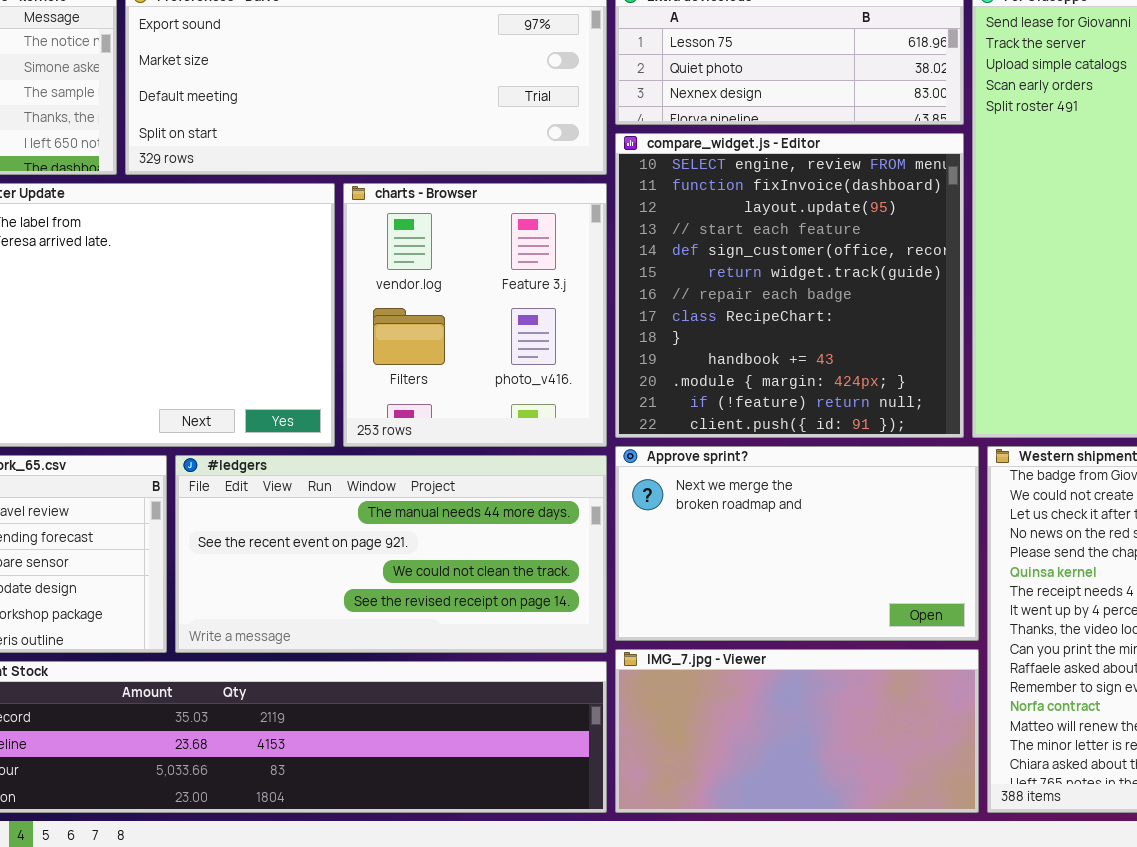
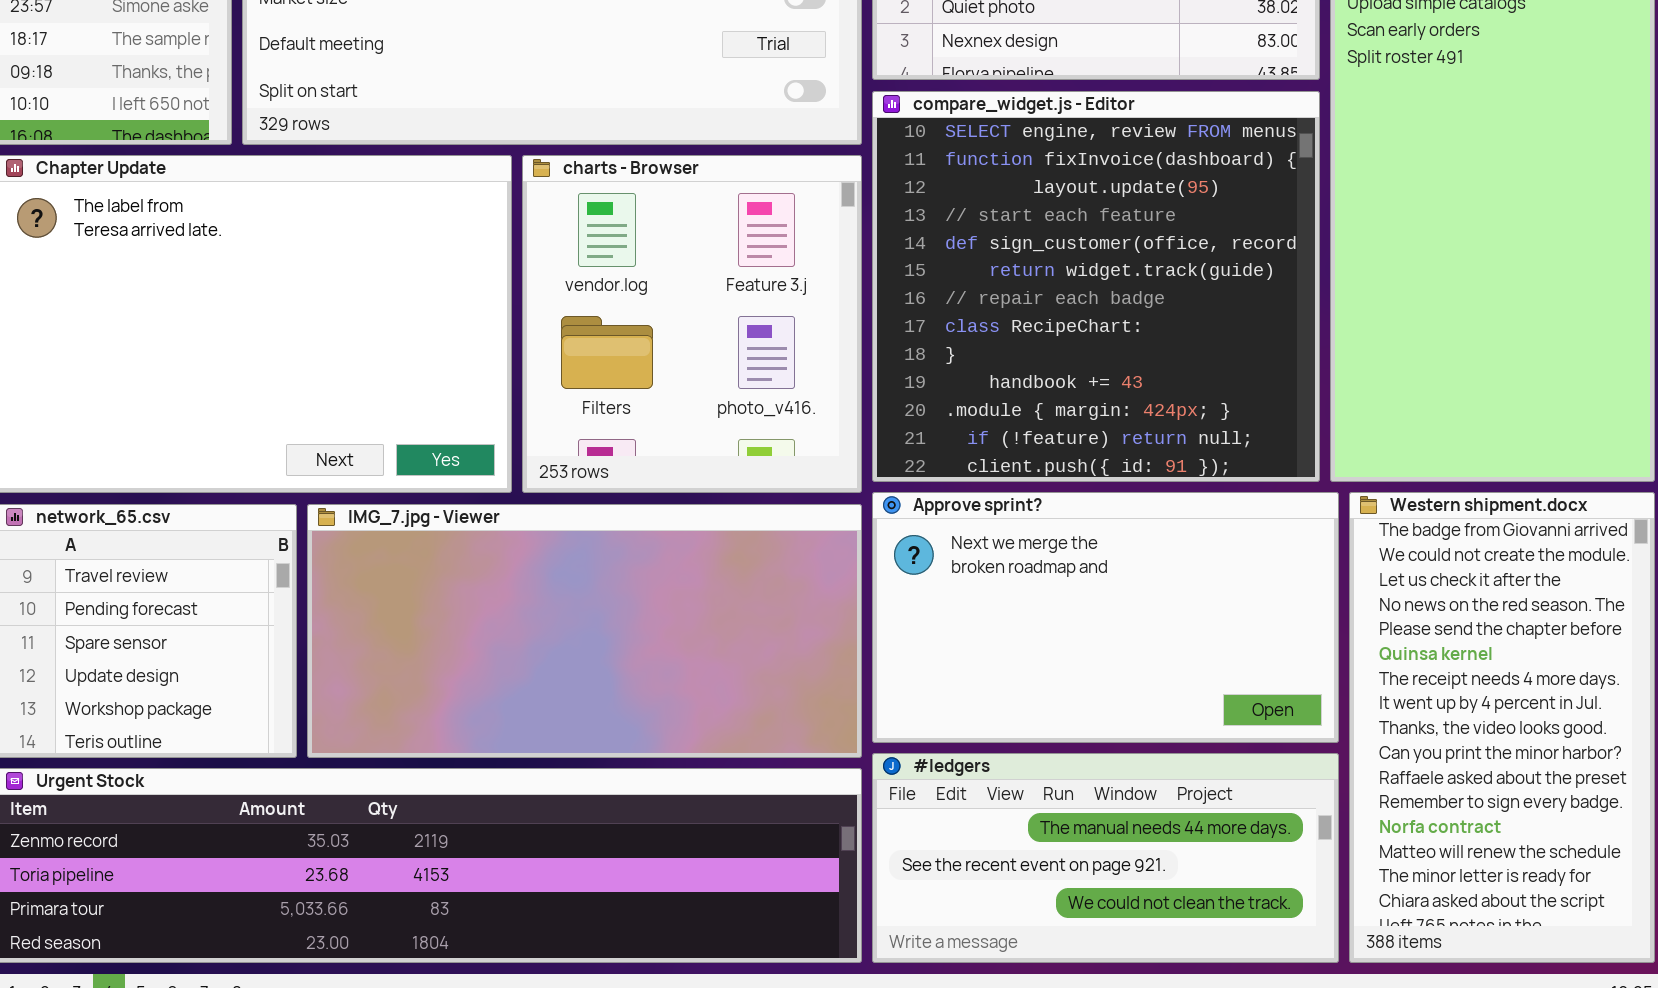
#ledgers: [175,455,607,653] -> [872,753,1339,963], moved, resized
IMG_7.jpg - Viewer: [615,649,979,813] -> [307,504,862,758], moved, resized

